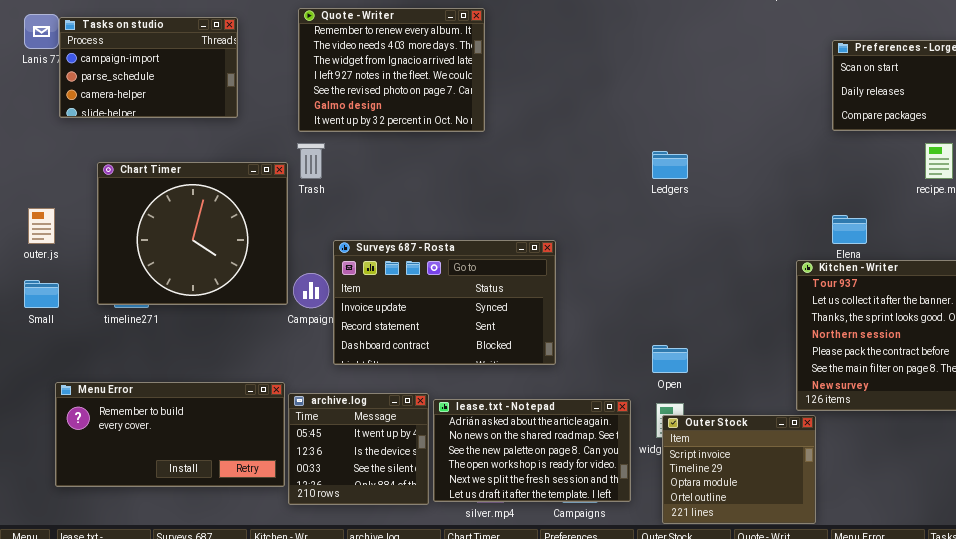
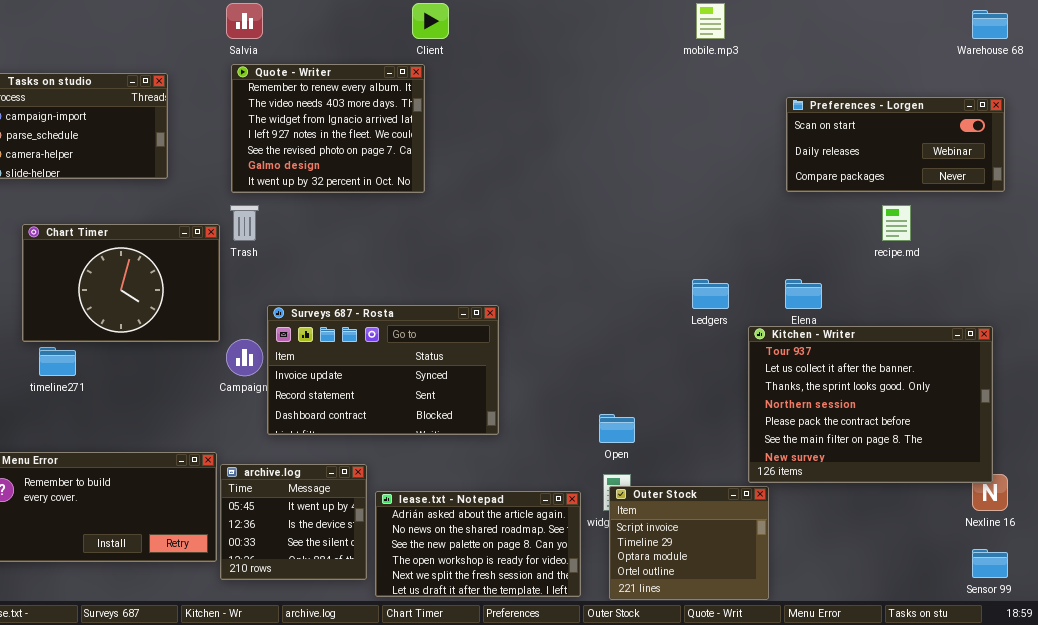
Ledgers: [652,151,688,179] -> [692,279,729,309], moved
Chart Timer: [97,162,288,305] -> [22,224,220,342], resized
lease.txt - Notepad: [433,399,631,502] -> [375,491,581,597], moved

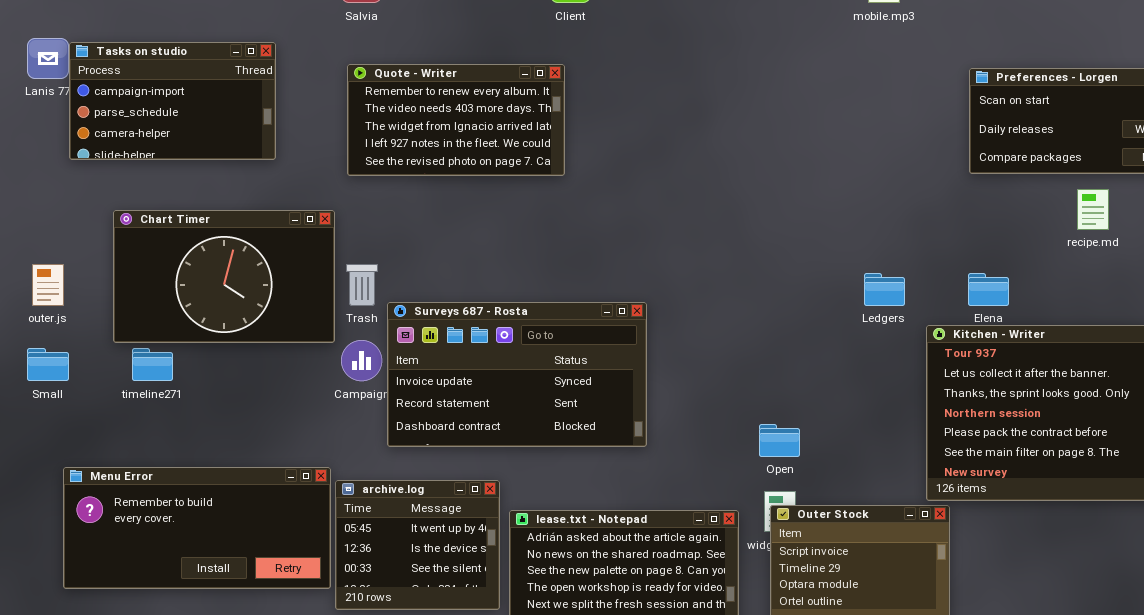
Quote - Writer: [231,64,425,193] -> [347,64,565,176], resized
Trash: [230,205,259,241] -> [346,264,378,306], moved

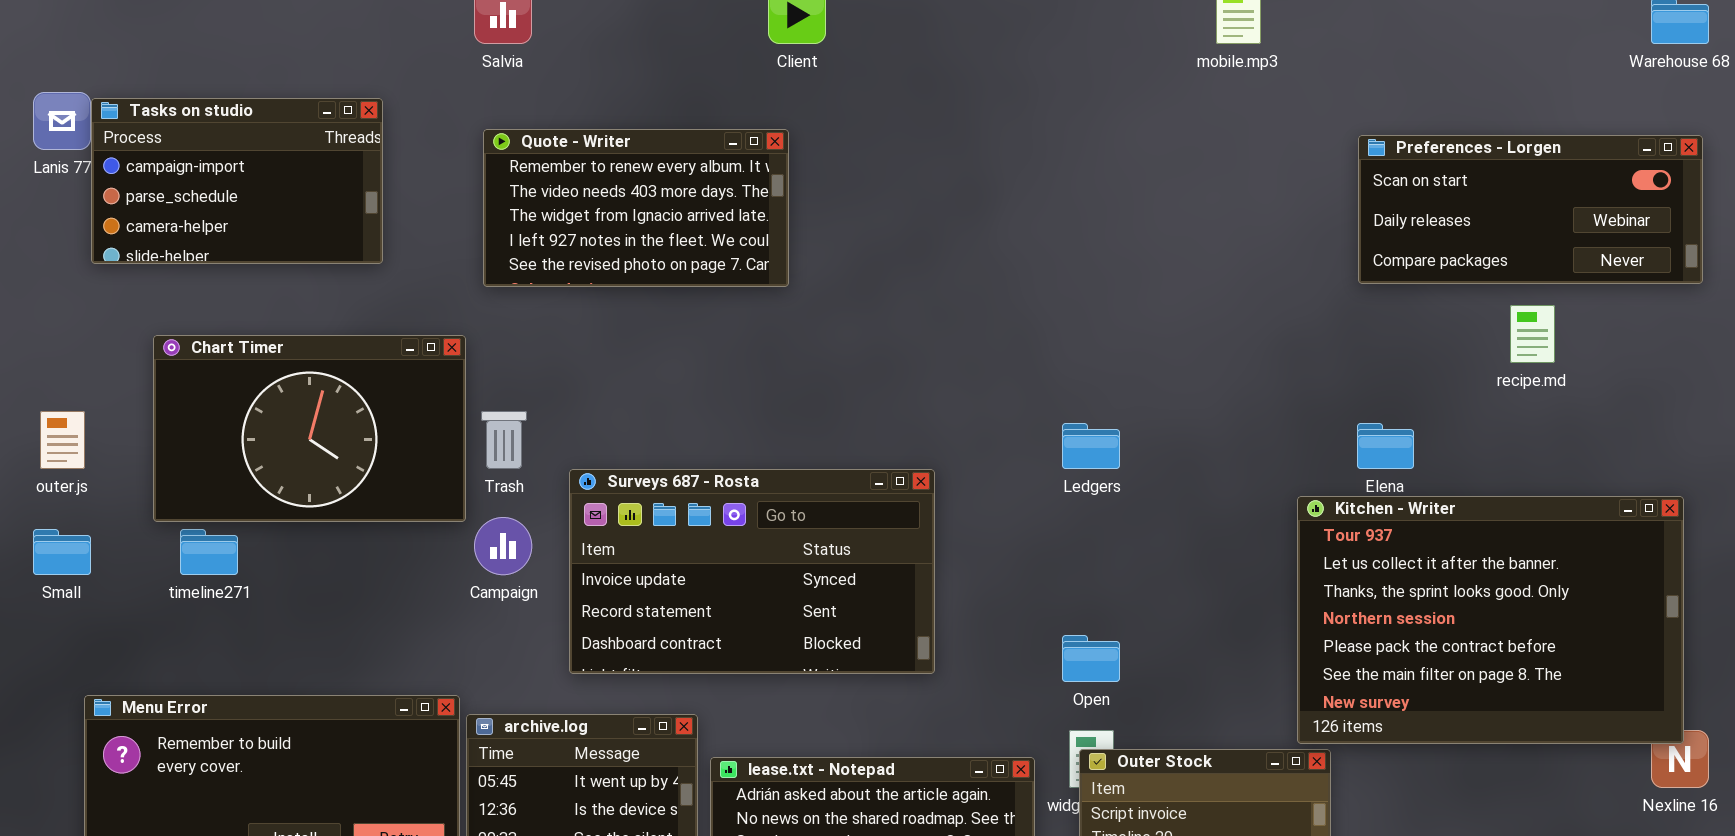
Ledgers: [864,273,905,306] -> [1062,423,1120,469], moved
Surveys 687 - Rosta: [387,302,647,447] -> [569,469,935,674], moved

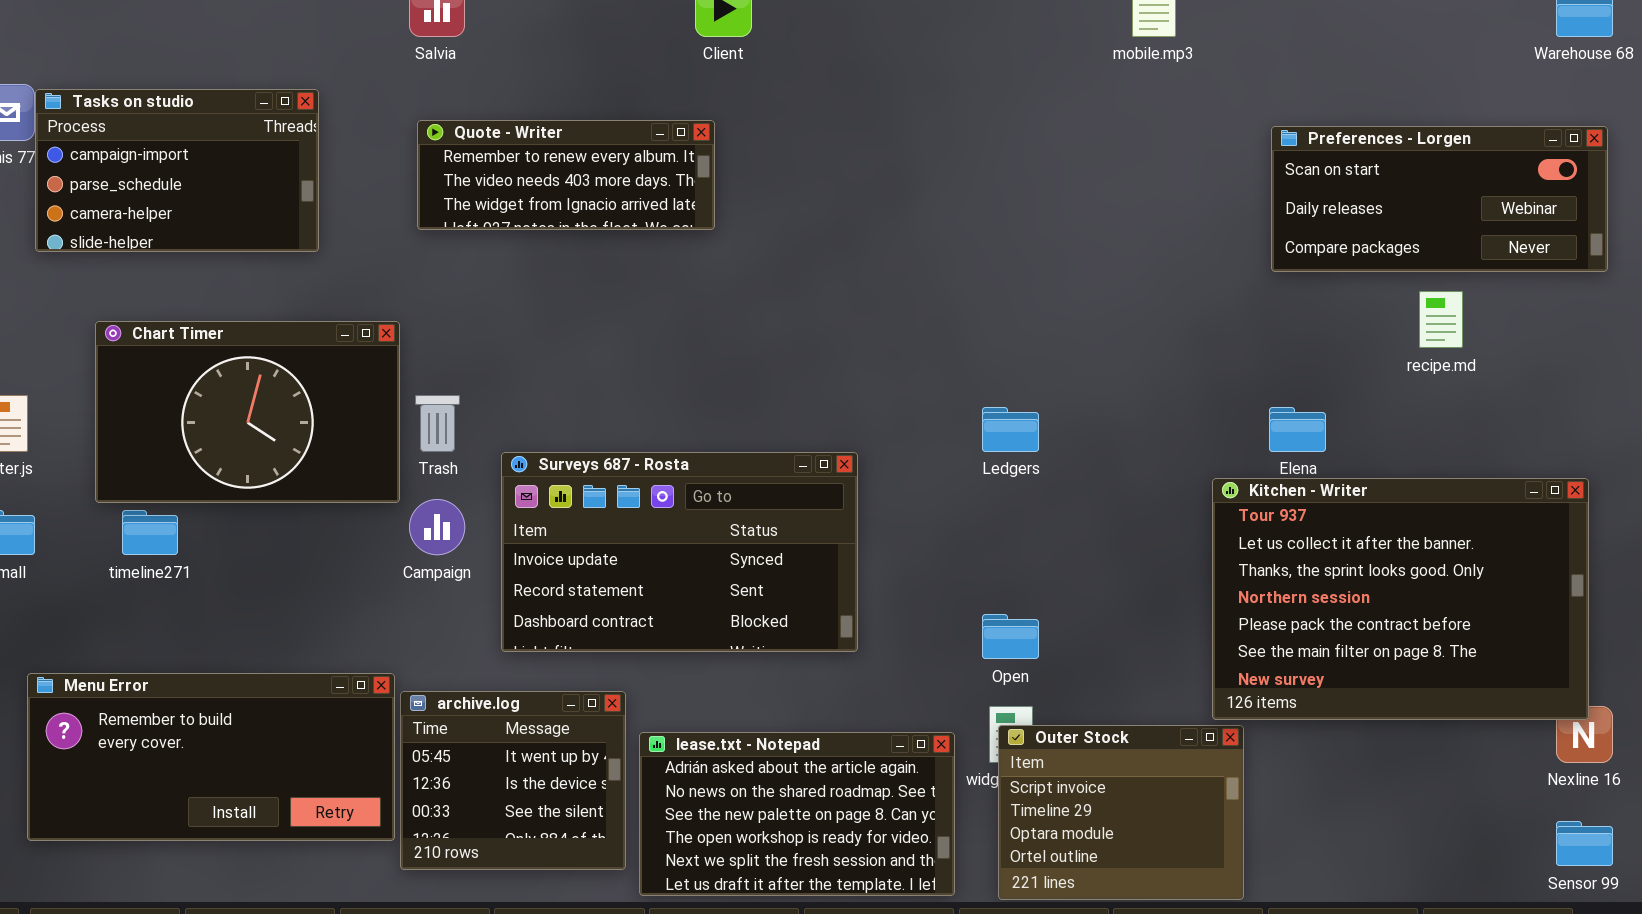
Quote - Writer: [483,129,789,287] -> [417,120,715,230], resized

